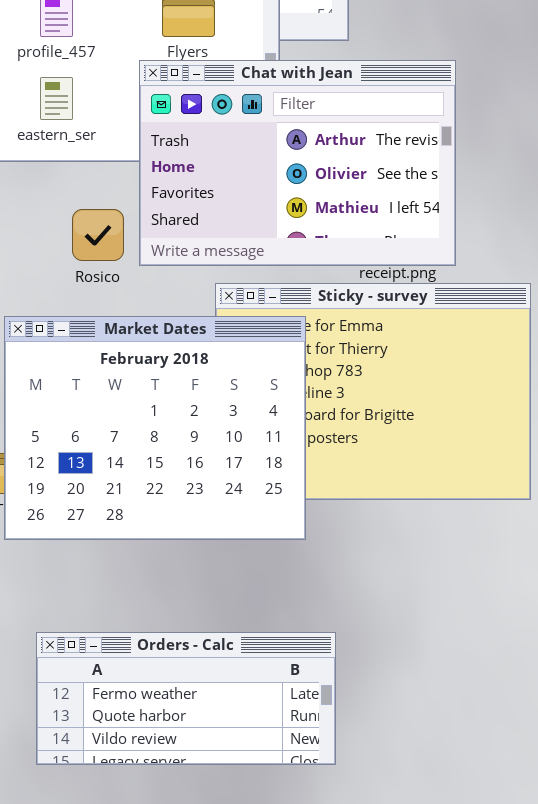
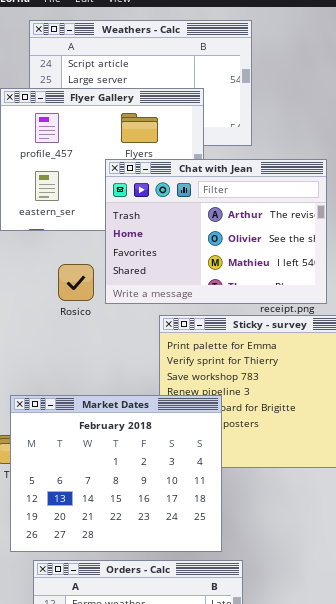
Market Dates: [4,316,306,540] -> [10,395,222,552], moved

